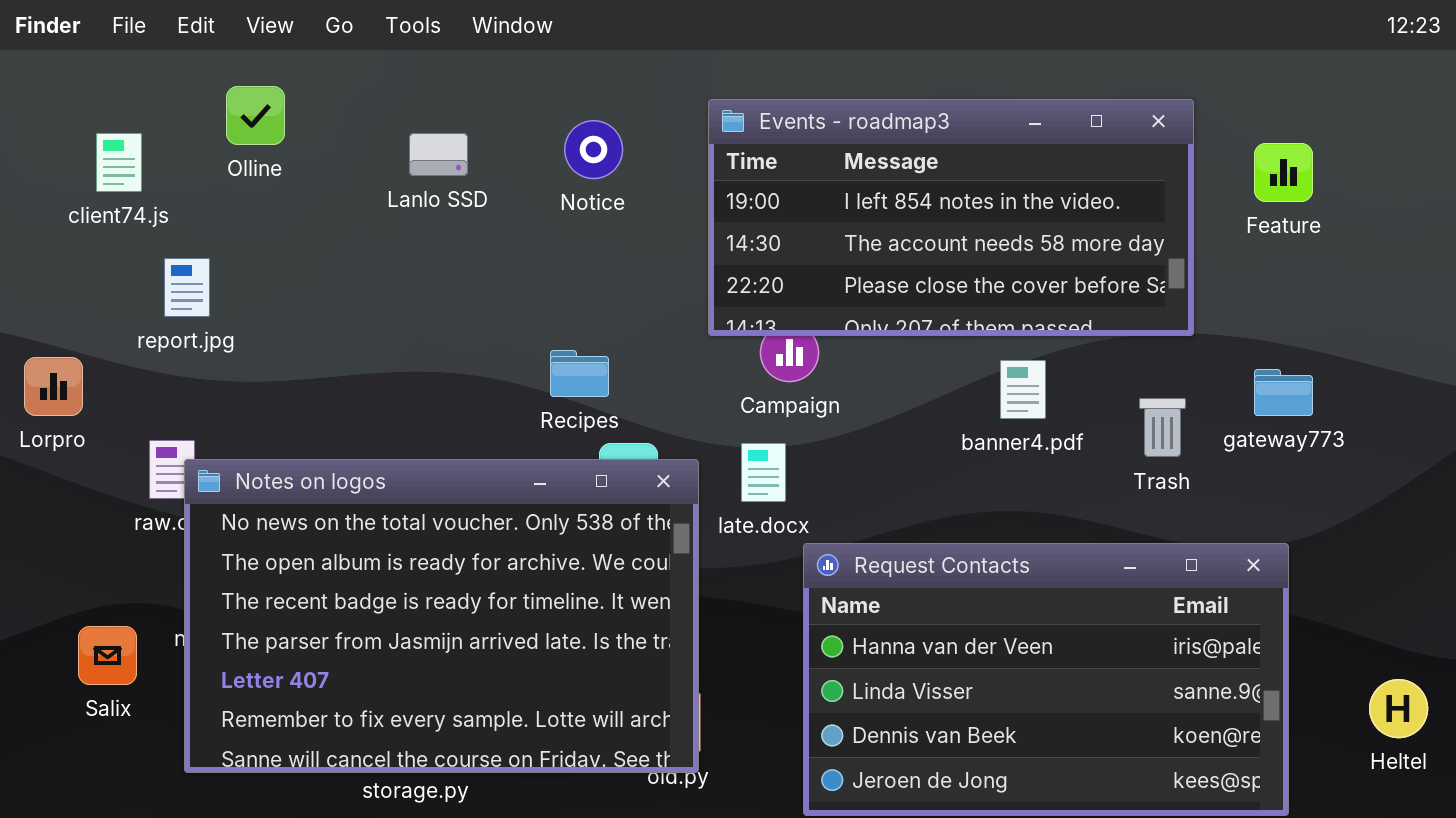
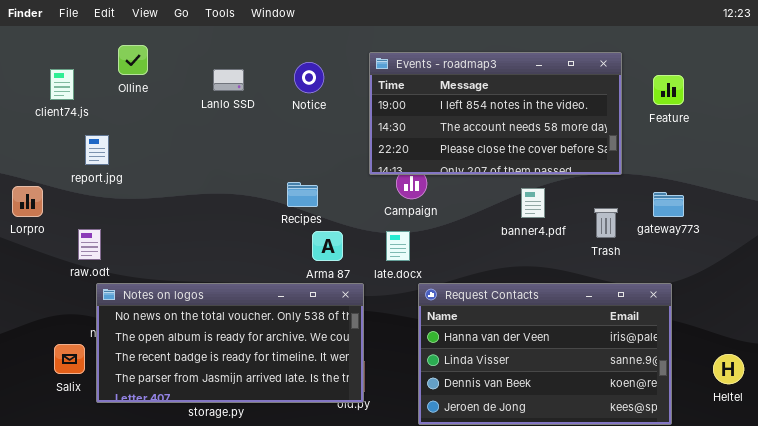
Notes on logos: [184,459,699,773] -> [96,283,364,403], resized
Salix: [78,626,137,685] -> [54,344,85,374], moved

